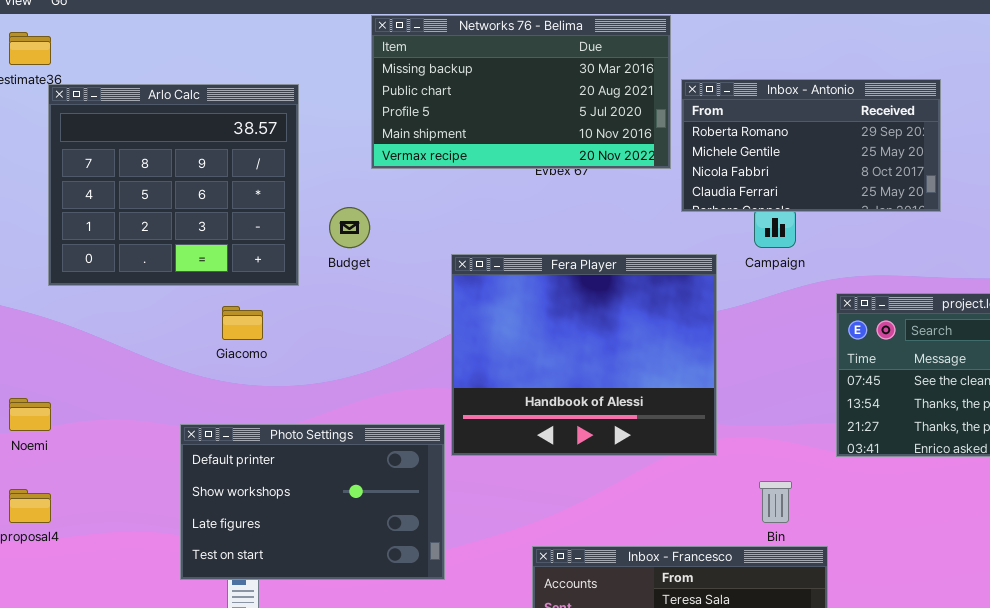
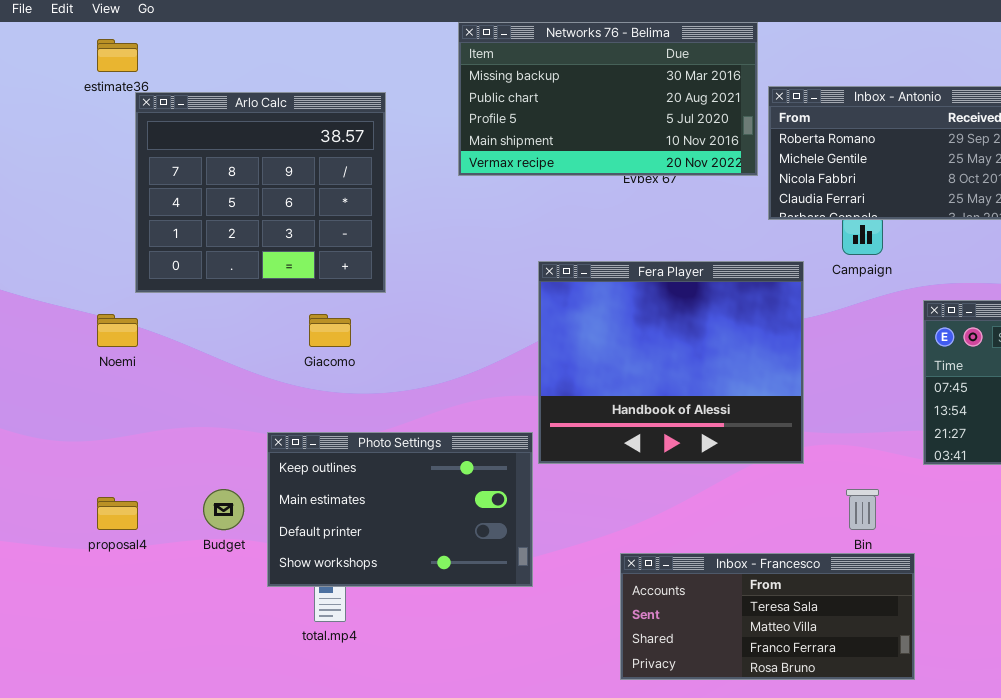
Budget: [329,207,370,248] -> [203,489,244,530], moved
Noemi: [9,398,51,431] -> [97,314,138,347], moved
Photo Settings: [180,424,445,580] -> [267,432,533,587], scrolled up 2 rows

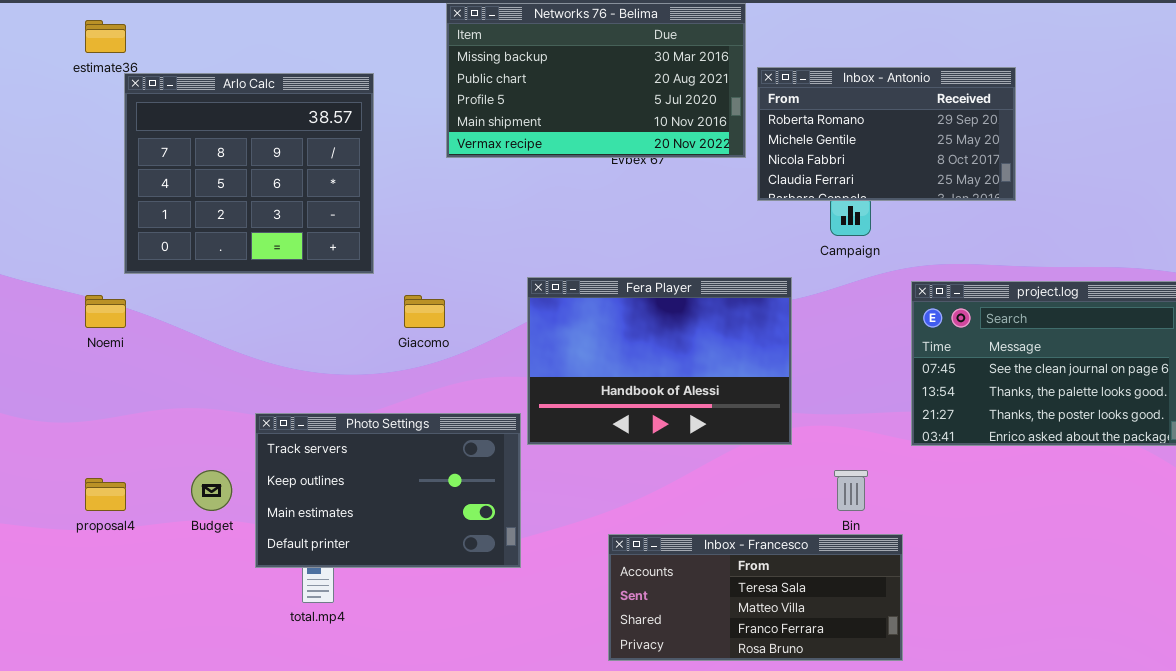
Fera Player: [538,261,804,464] -> [527,277,792,445], resized
Giacomo: [309,314,351,347] -> [404,295,445,328], moved
Photo Settings: [267,432,533,587] -> [255,413,521,568], scrolled up 1 row

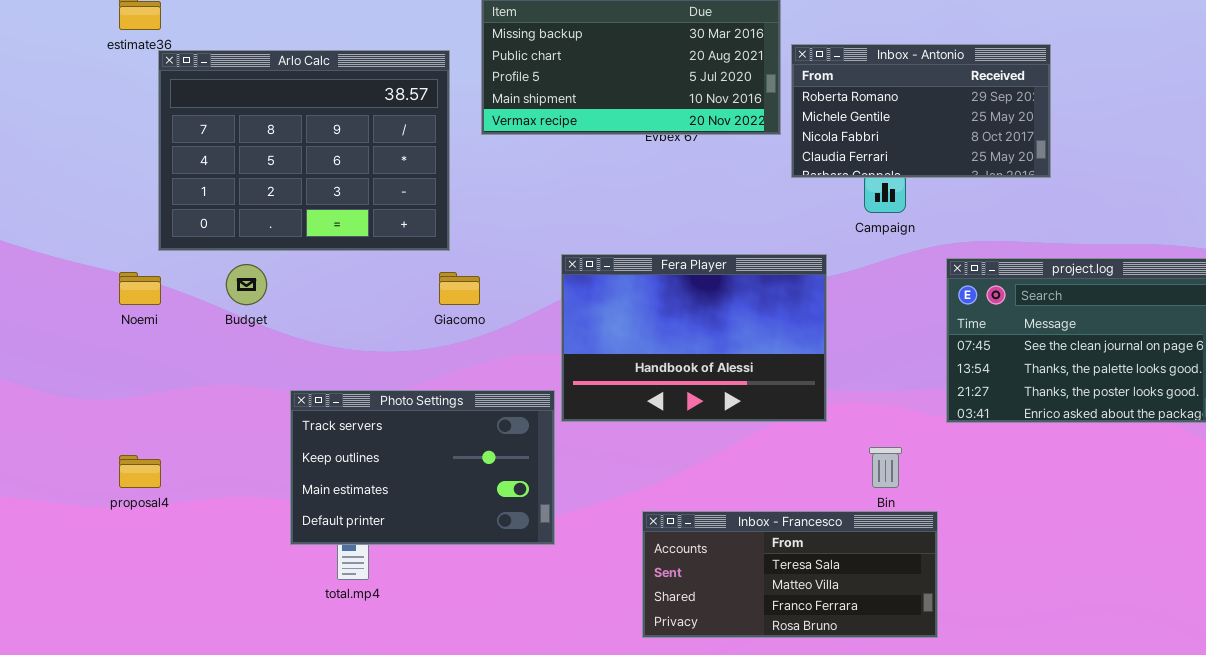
Arlo Calc: [124,73,374,274] -> [158,50,450,251], resized
Budget: [191,470,232,511] -> [226,264,267,305], moved

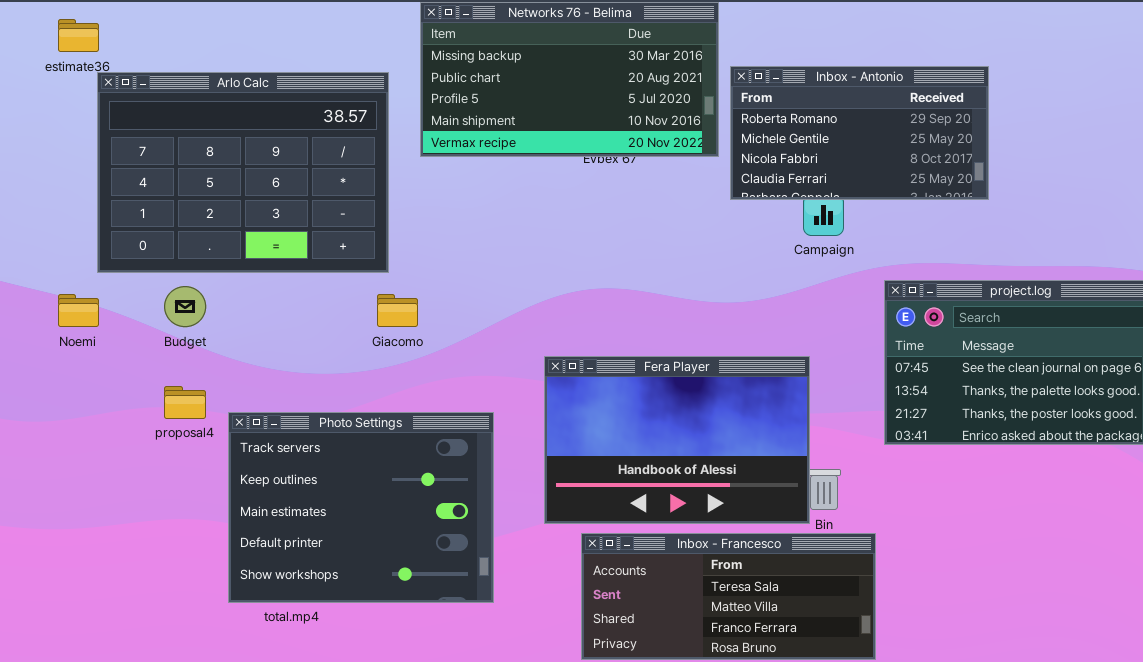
Fera Player: [561,254,827,422] -> [544,356,810,524], moved
Photo Settings: [290,390,555,545] -> [228,412,494,603], resized
proposal4: [119,455,161,488] -> [164,386,206,419], moved

